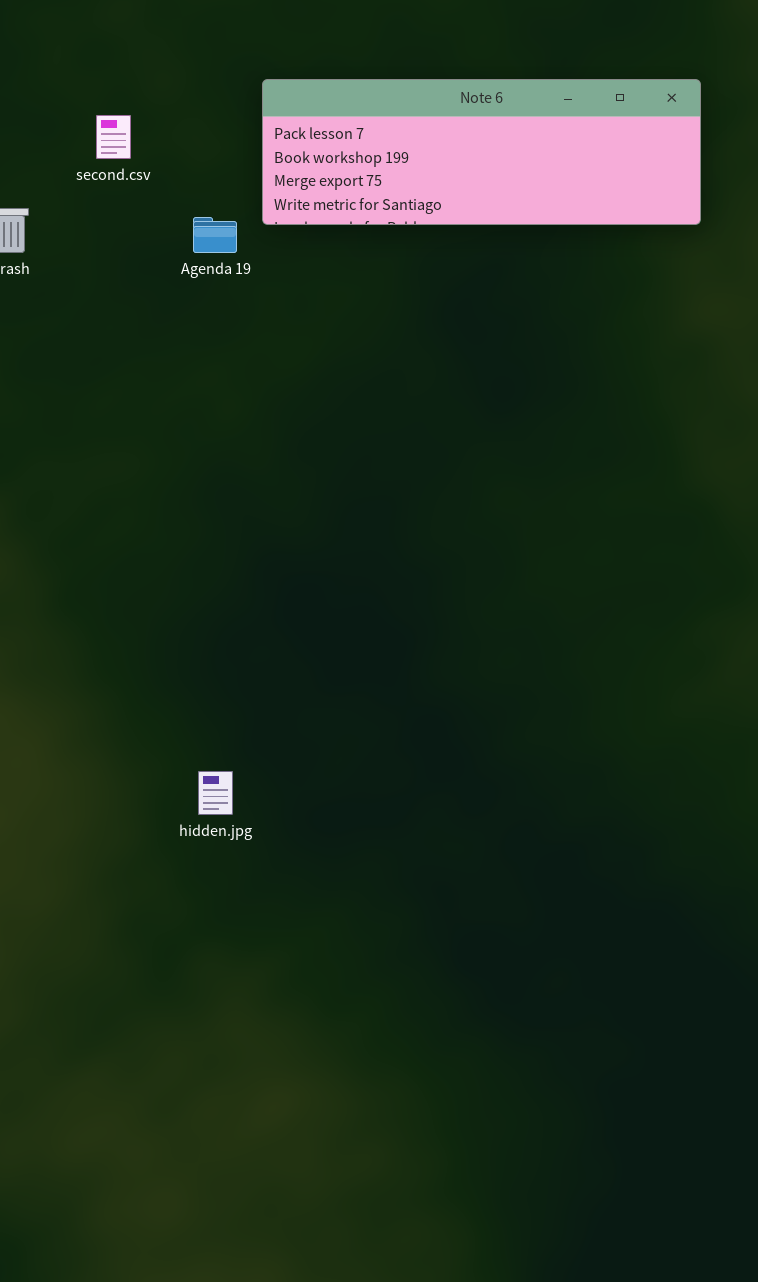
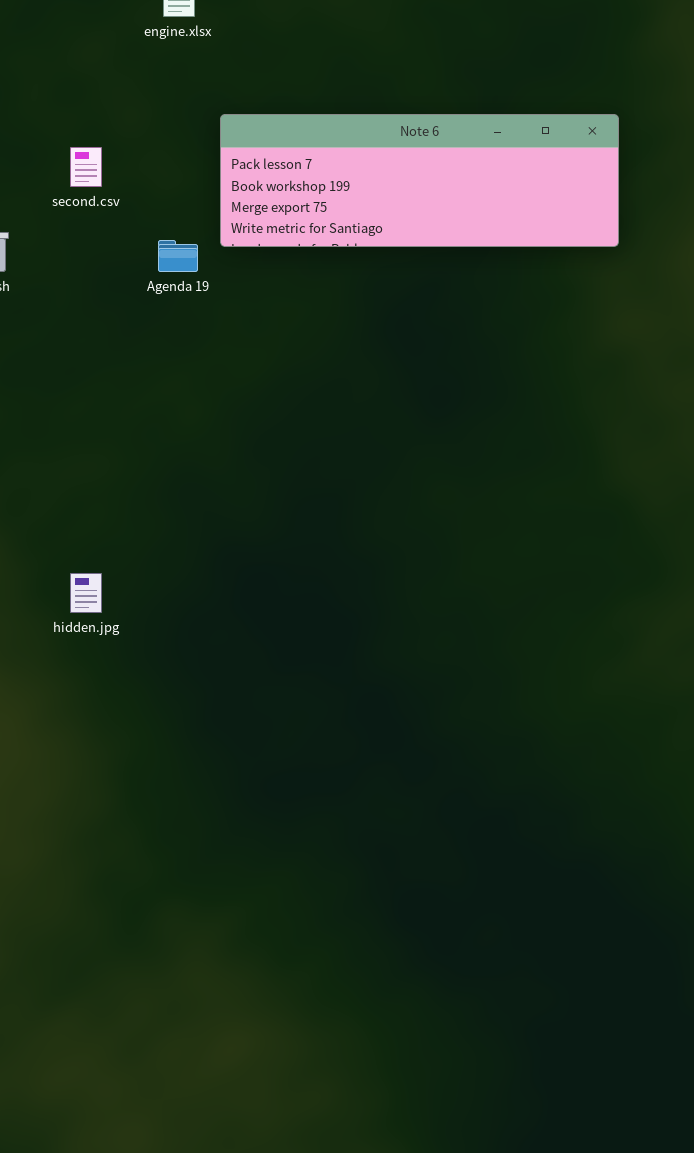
hidden.jpg: [198,771,233,815] -> [70,573,102,613], moved

